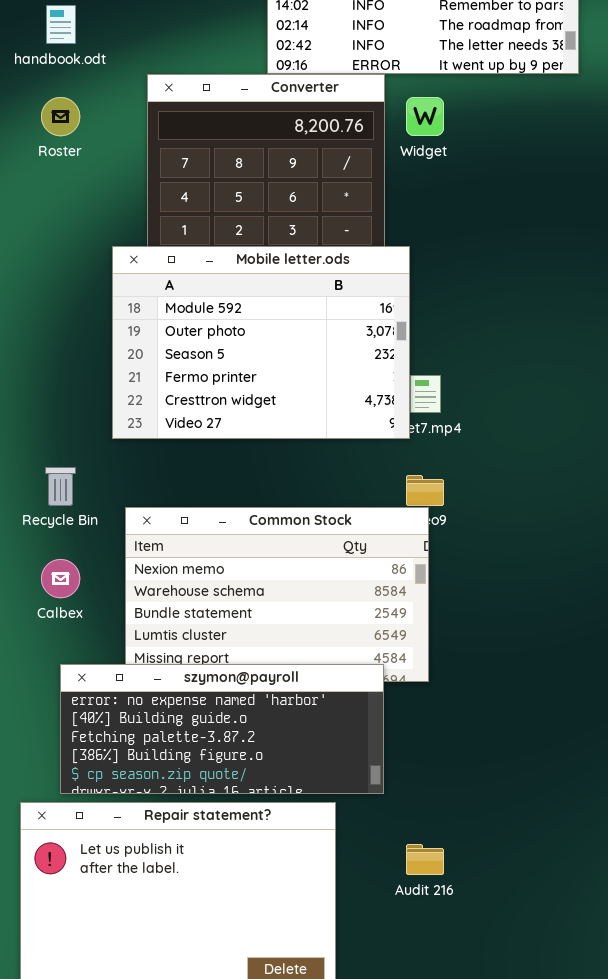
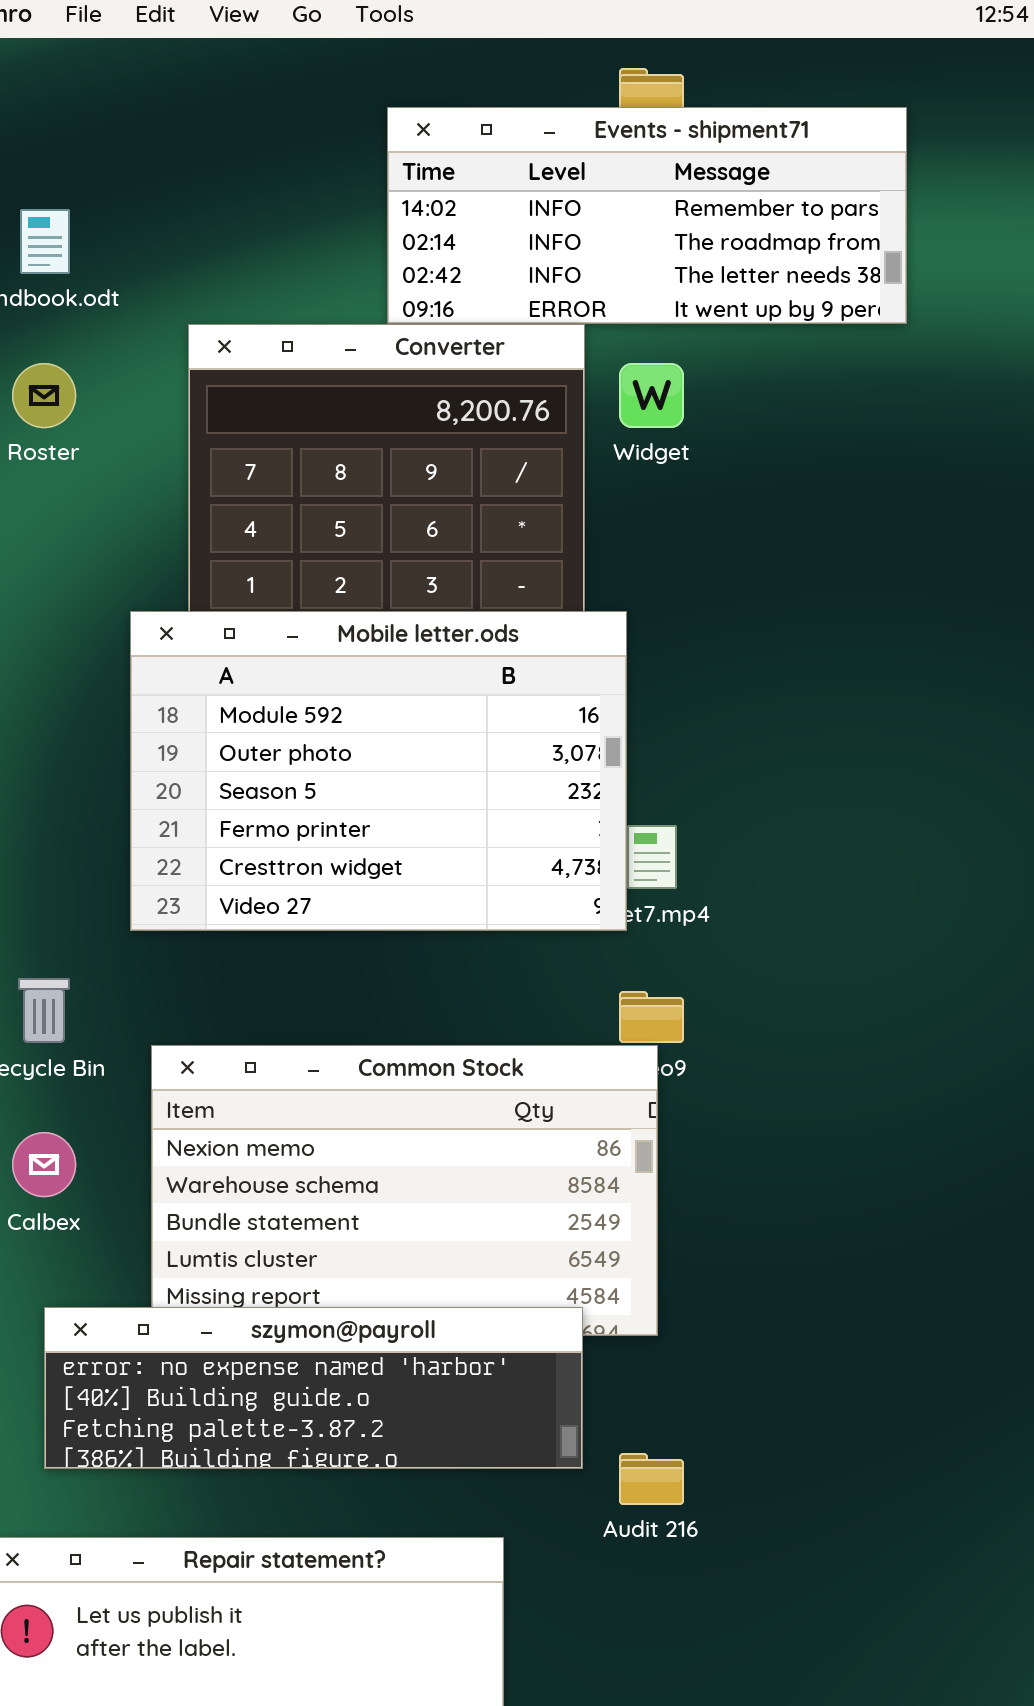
szymon@payroll: [60,664,384,794] -> [44,1307,583,1469], resized
Audit 216: [406,844,444,875] -> [619,1453,684,1505], moved

